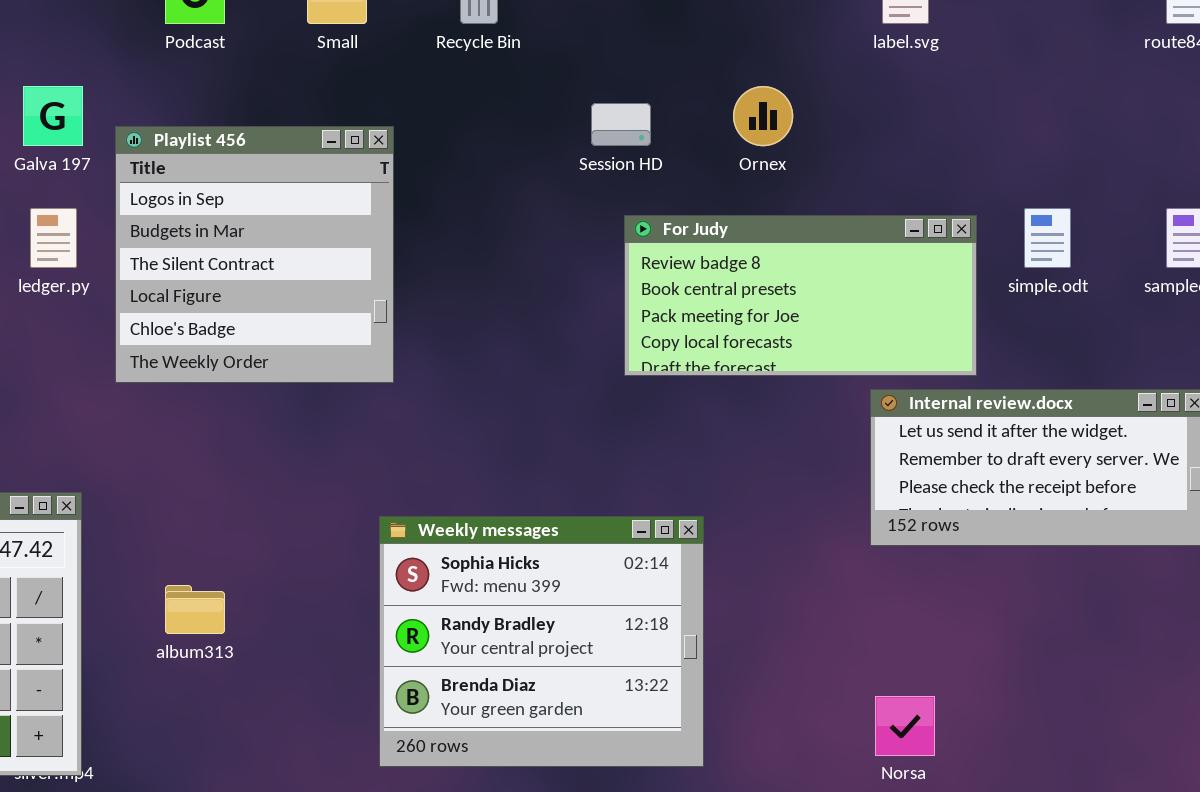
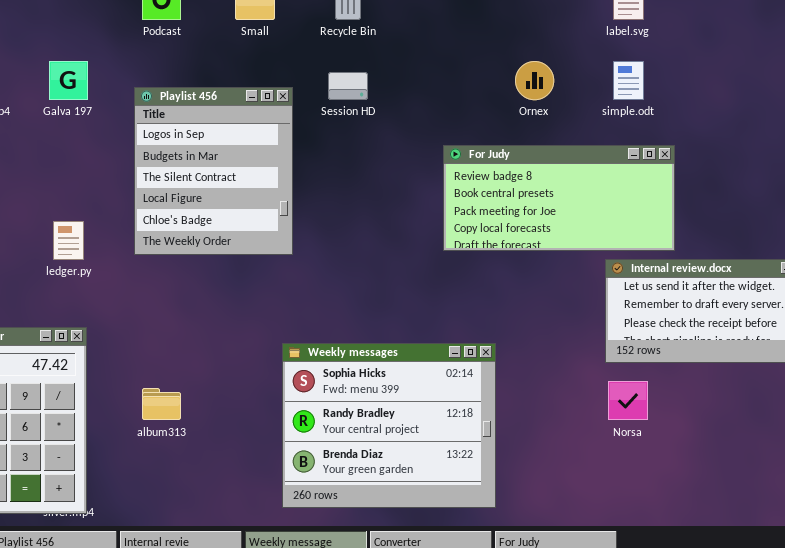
Session HD: [591,103,651,146] -> [328,72,368,100], moved
Playlist 456: [115,126,394,383] -> [134,87,293,255], resized
ledger.py: [30,208,77,268] -> [53,221,84,260], moved
simple.odt: [1024,208,1071,268] -> [613,61,644,100], moved
Norsa: [875,696,935,756] -> [608,381,648,420], moved

